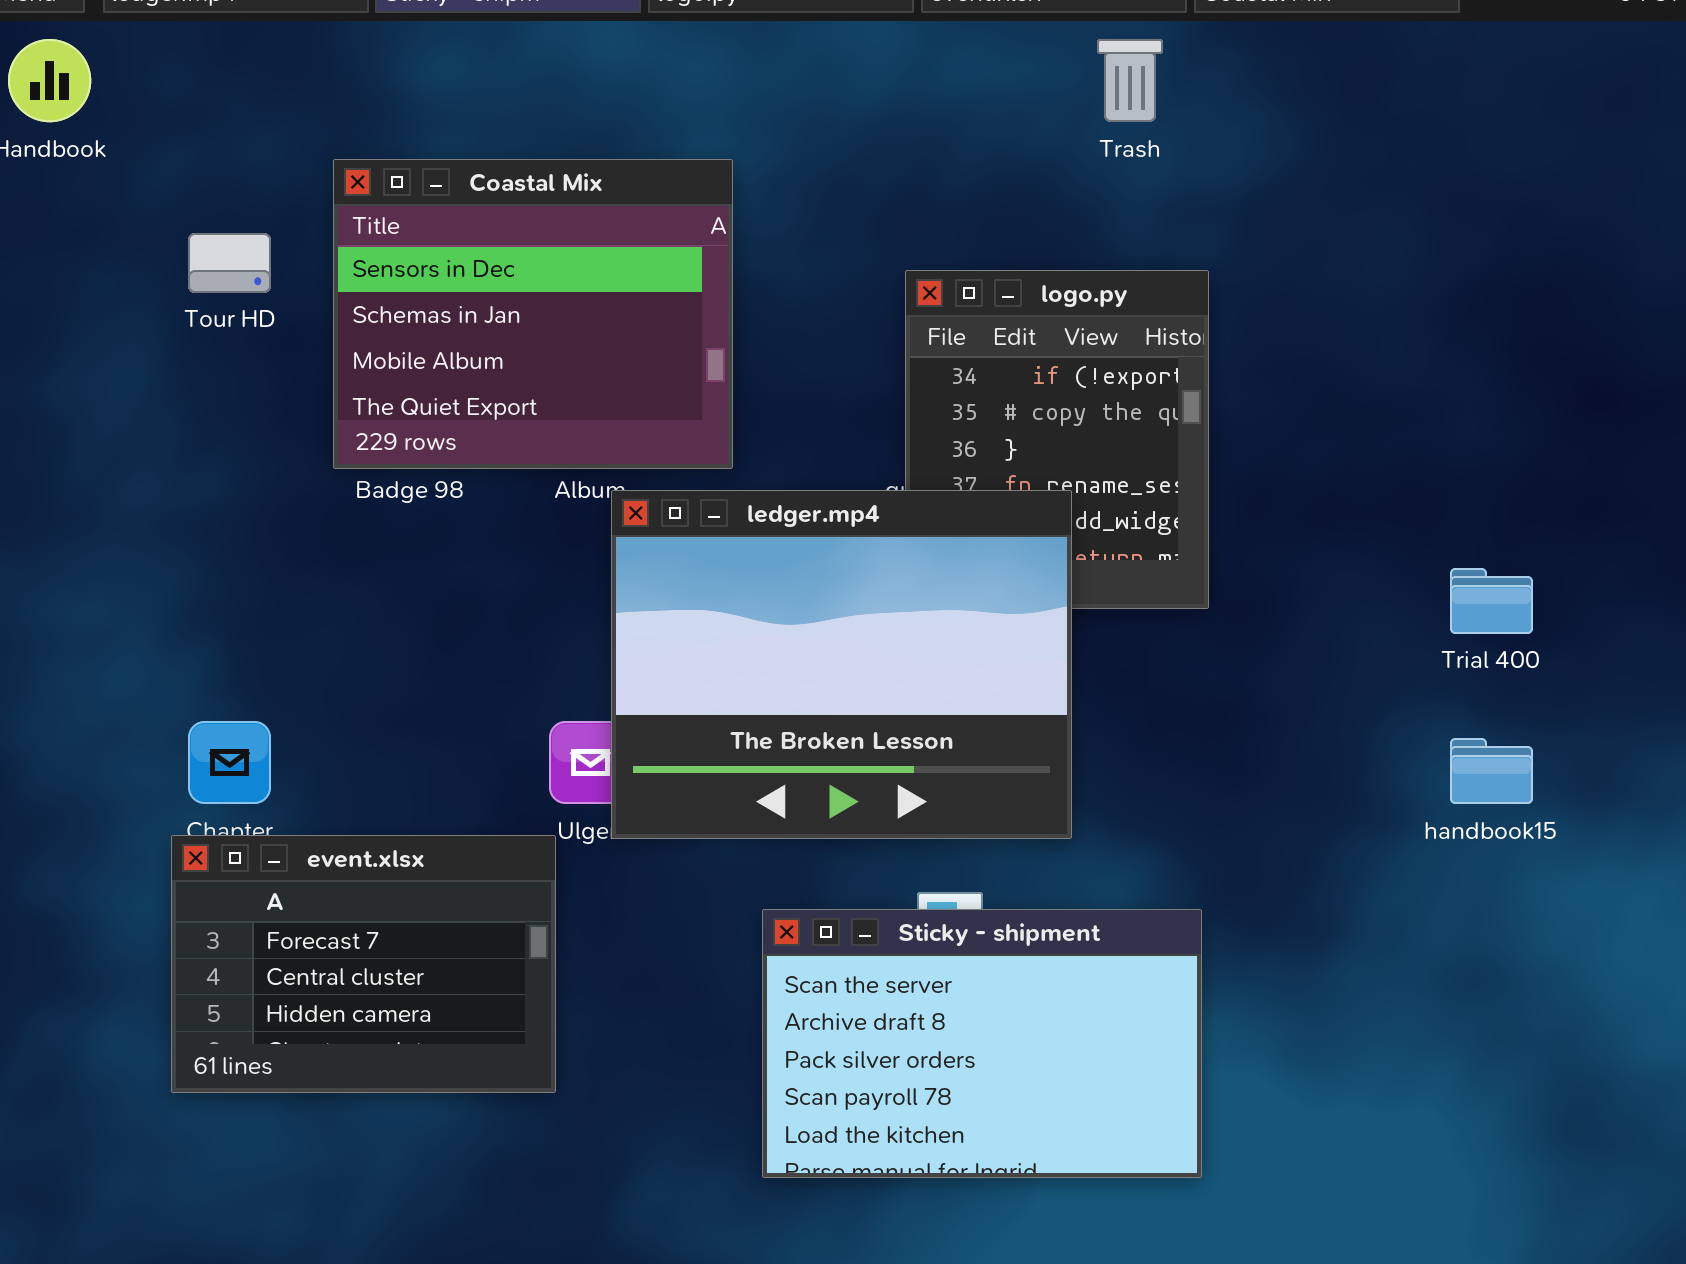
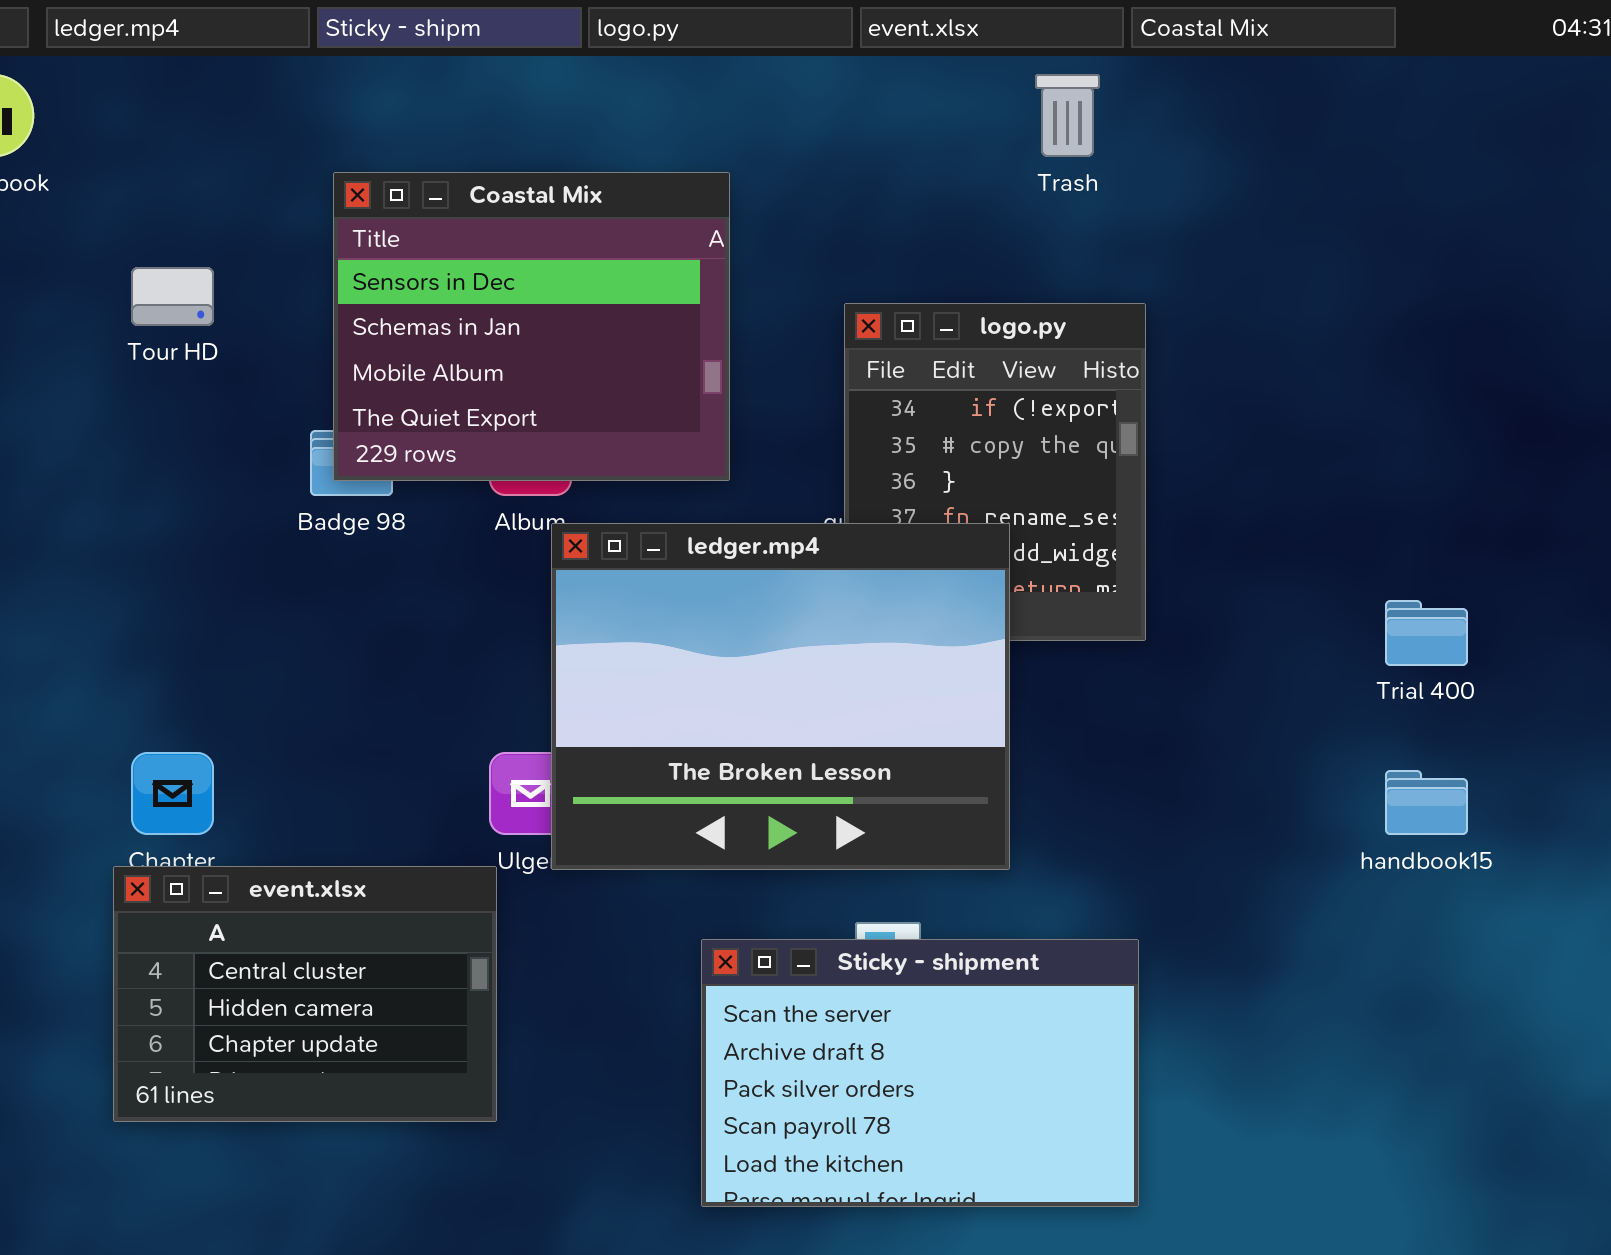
Coastal Mix: [333,159,733,469] -> [333,172,730,481], moved
event.xlsx: [171,835,556,1093] -> [113,866,497,1122], scrolled down 1 row

